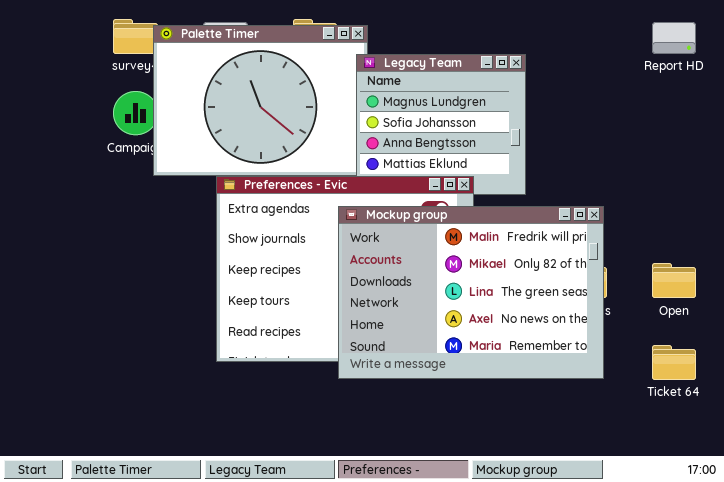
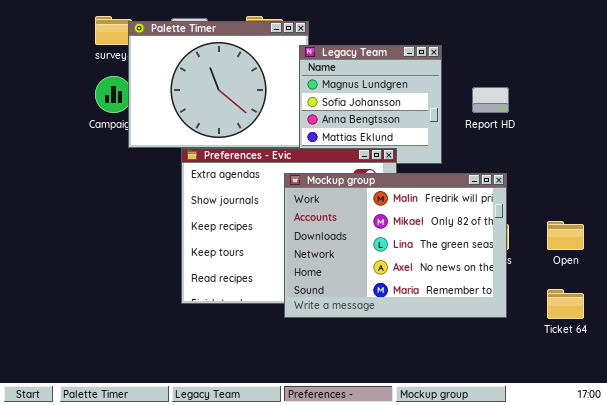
Report HD: [652,22,696,54] -> [472,87,509,113], moved

